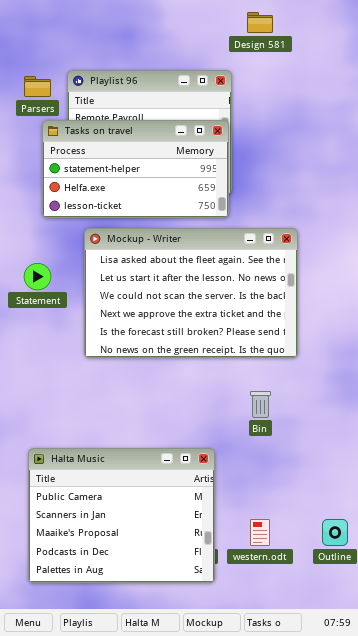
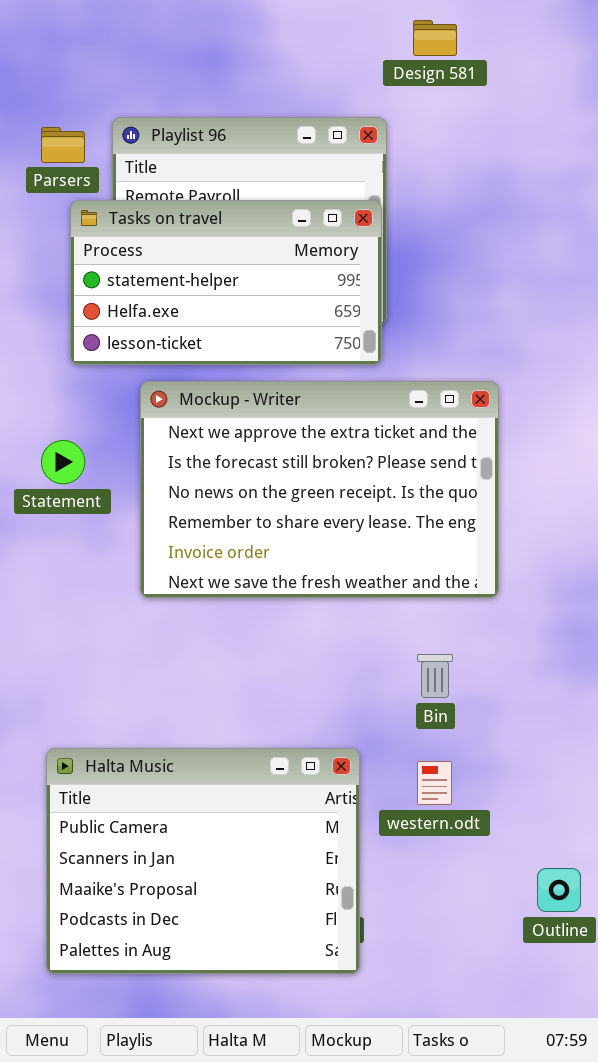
Mockup - Writer: [84,228,298,358] -> [140,381,499,598], scrolled down 3 rows
western.odt: [250,519,270,546] -> [417,761,452,805], moved

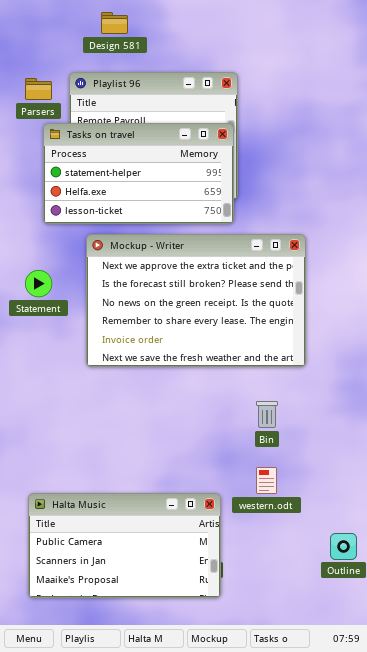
Design 581: [413,20,457,56] -> [101,12,128,34], moved
Halta Music: [46,748,360,974] -> [28,493,221,598], resized

